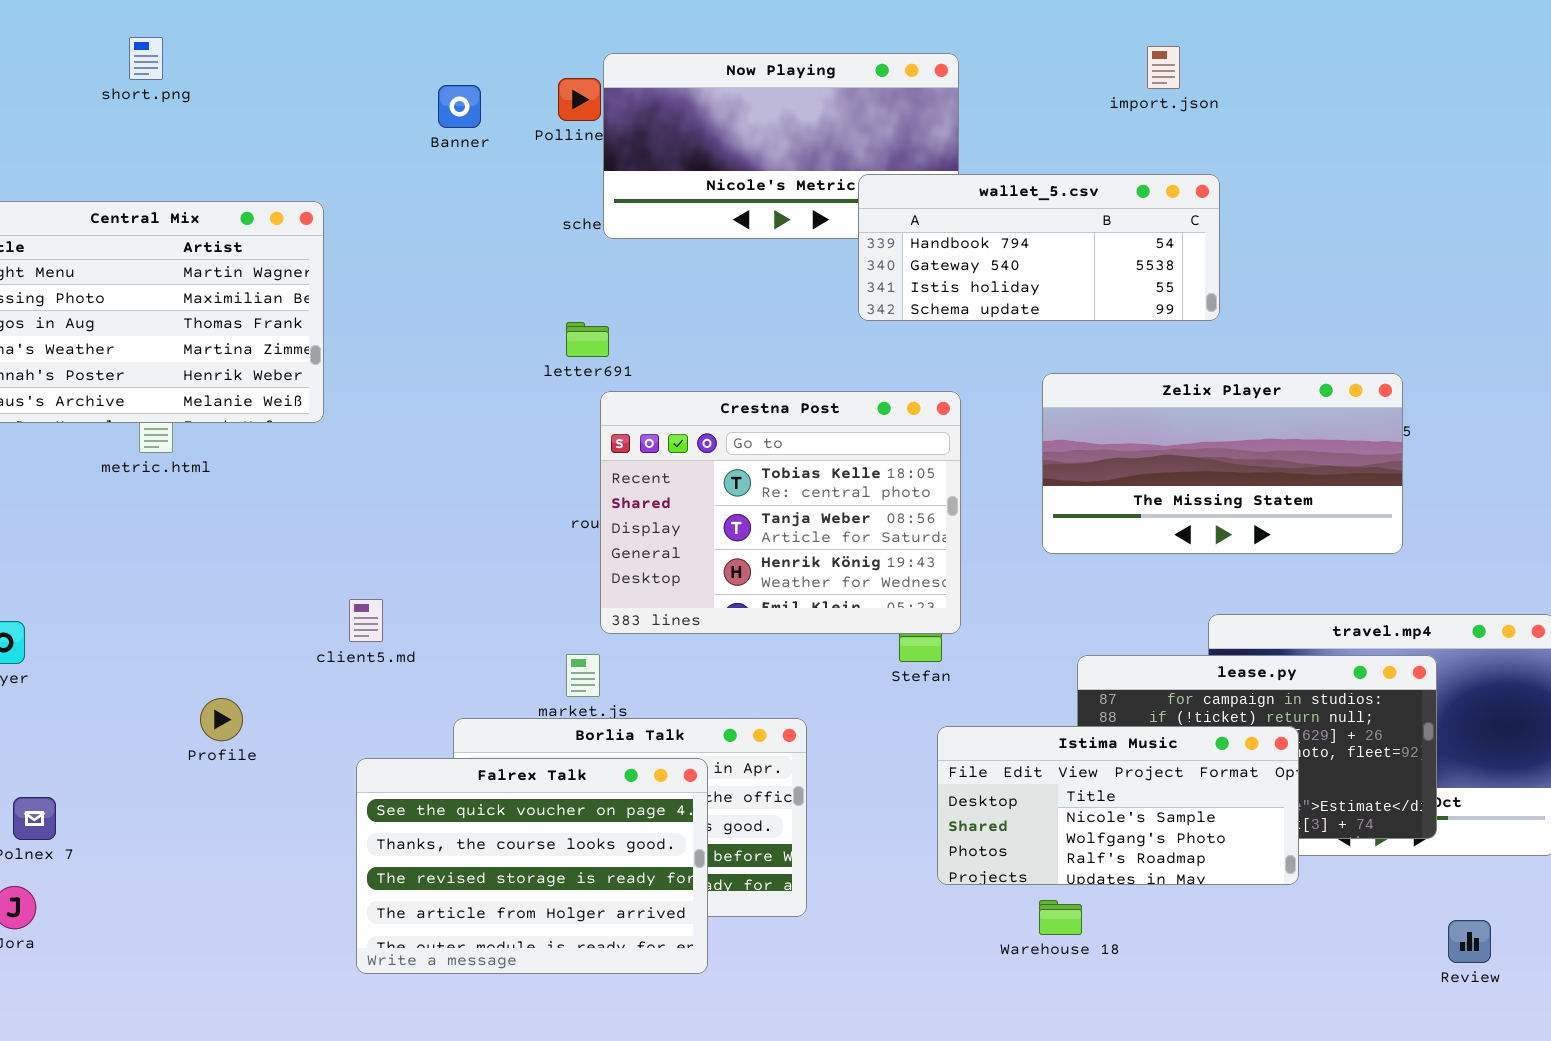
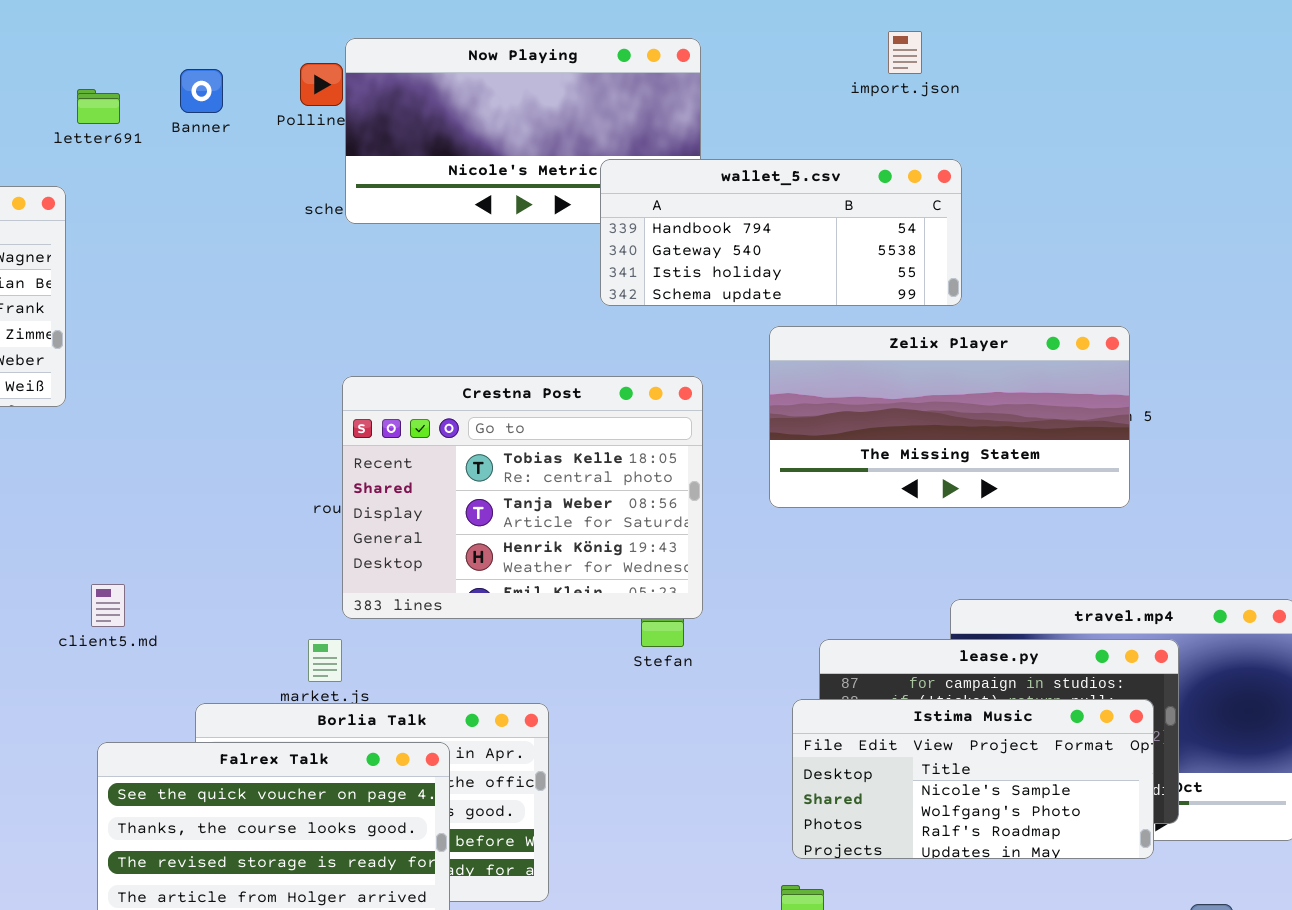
letter691: [566,322,609,357] -> [77,89,120,124], moved
Zelix Player: [1042,373,1403,554] -> [769,326,1130,508], moved
Istima Music: [937,726,1299,885] -> [792,699,1154,859], moved

